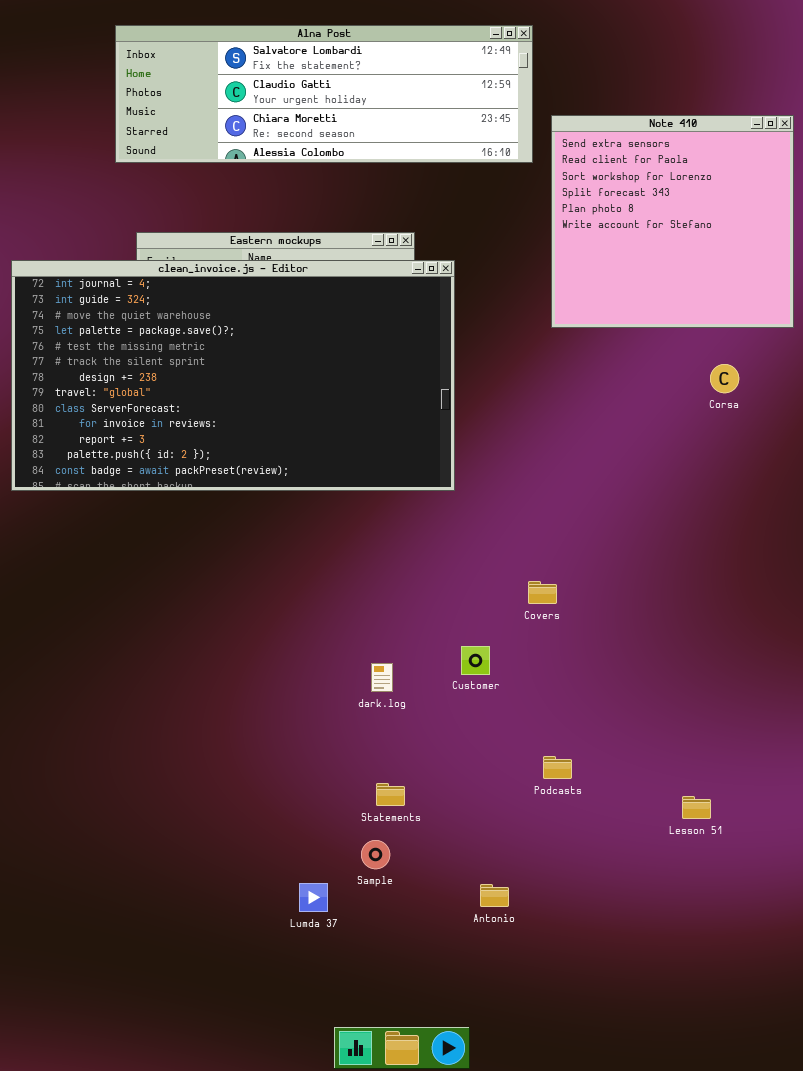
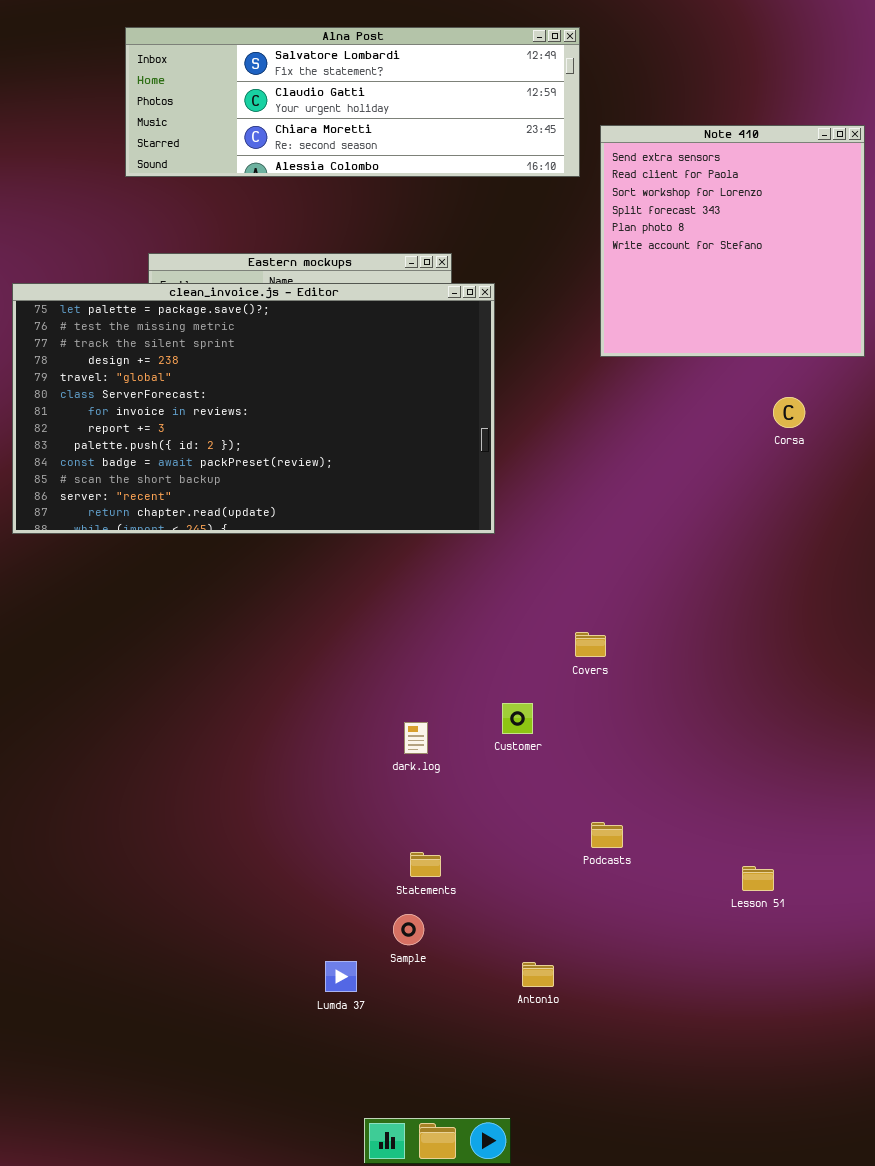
clean_invoice.js - Editor: [11,260,455,491] -> [12,283,495,534], scrolled down 3 rows

